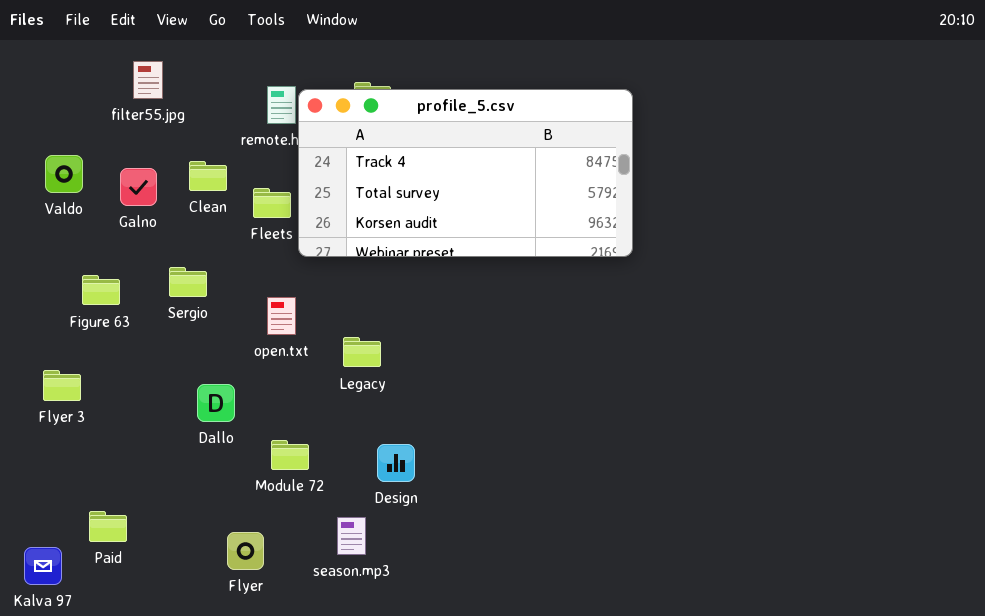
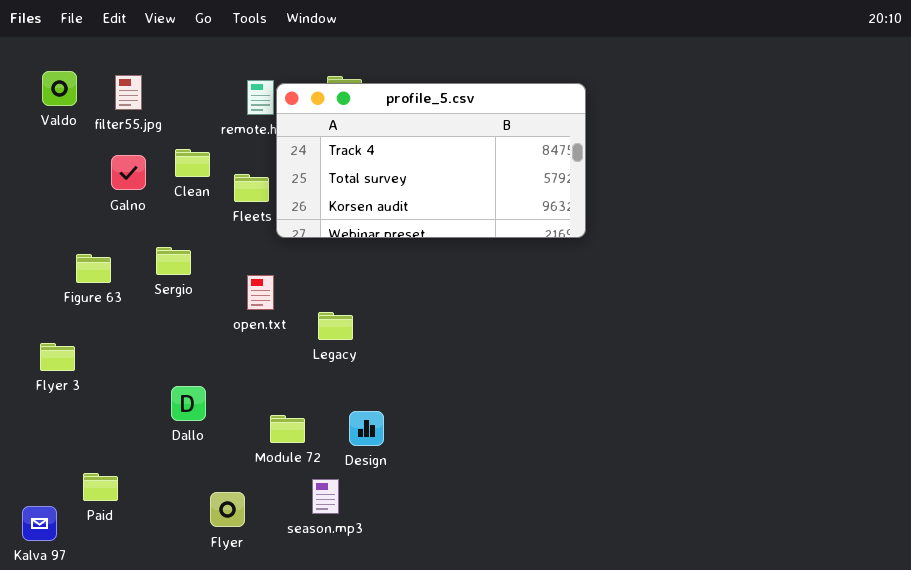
filter55.jpg: [133,61,163,99] -> [115,75,142,110], moved
Valdo: [45,155,83,193] -> [42,71,77,106], moved
Dallo: [197,384,235,422] -> [171,386,206,421], moved
Module 72: [271,440,309,470] -> [270,415,305,443], moved

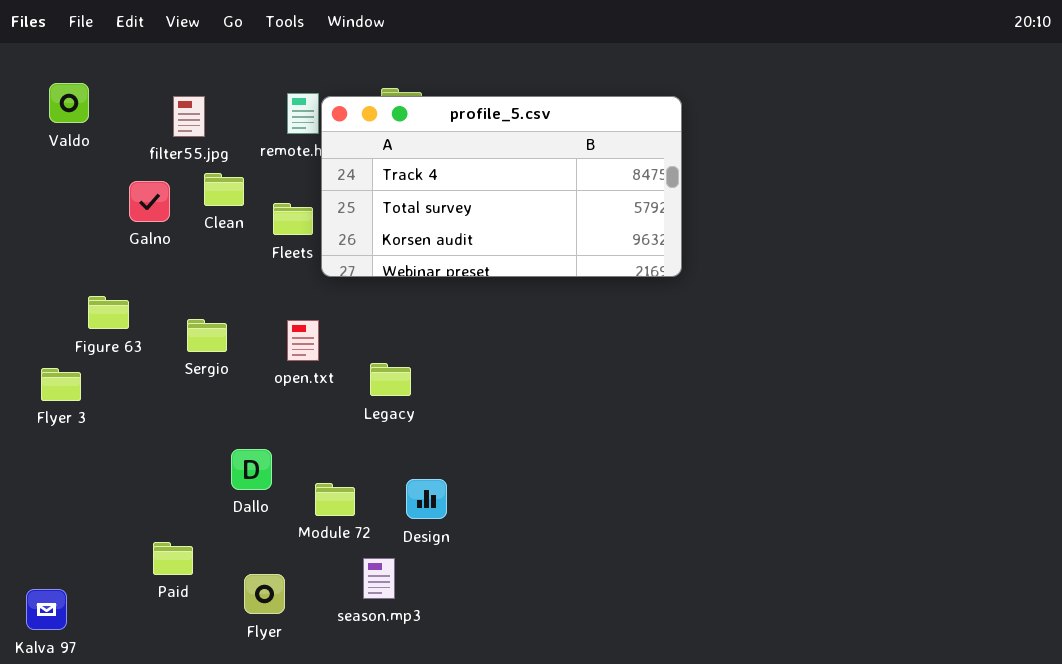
filter55.jpg: [115,75,142,110] -> [173,96,205,137], moved
Sergio: [156,247,191,275] -> [187,319,227,352], moved
Flyer 3: [40,343,75,371] -> [41,368,81,401], moved
Dallo: [171,386,206,421] -> [231,449,272,490], moved
Paid: [83,473,118,501] -> [153,542,193,575], moved

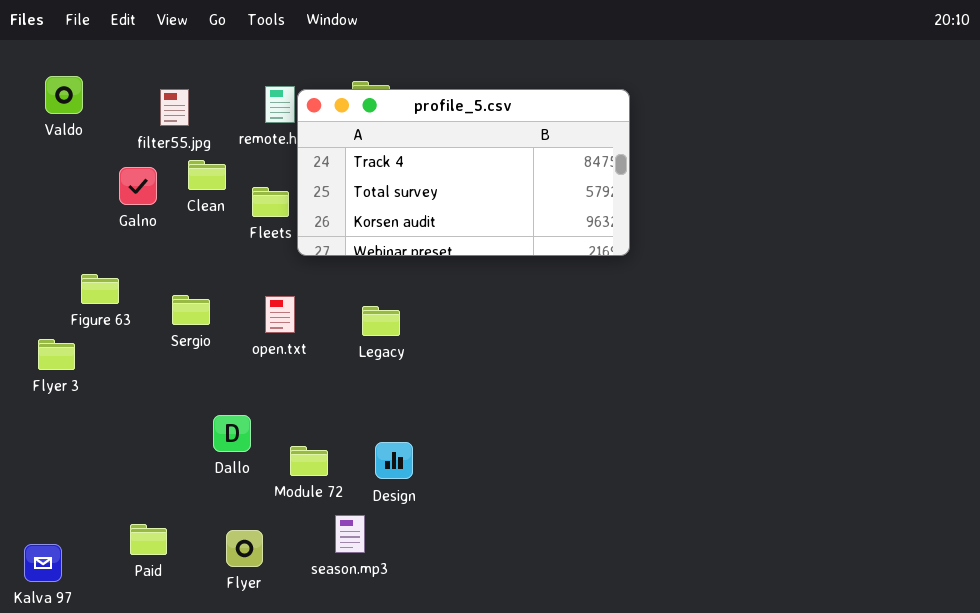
Legacy: [370,363,411,396] -> [362,306,400,336], moved
Paid: [153,542,193,575] -> [130,524,167,555], moved

